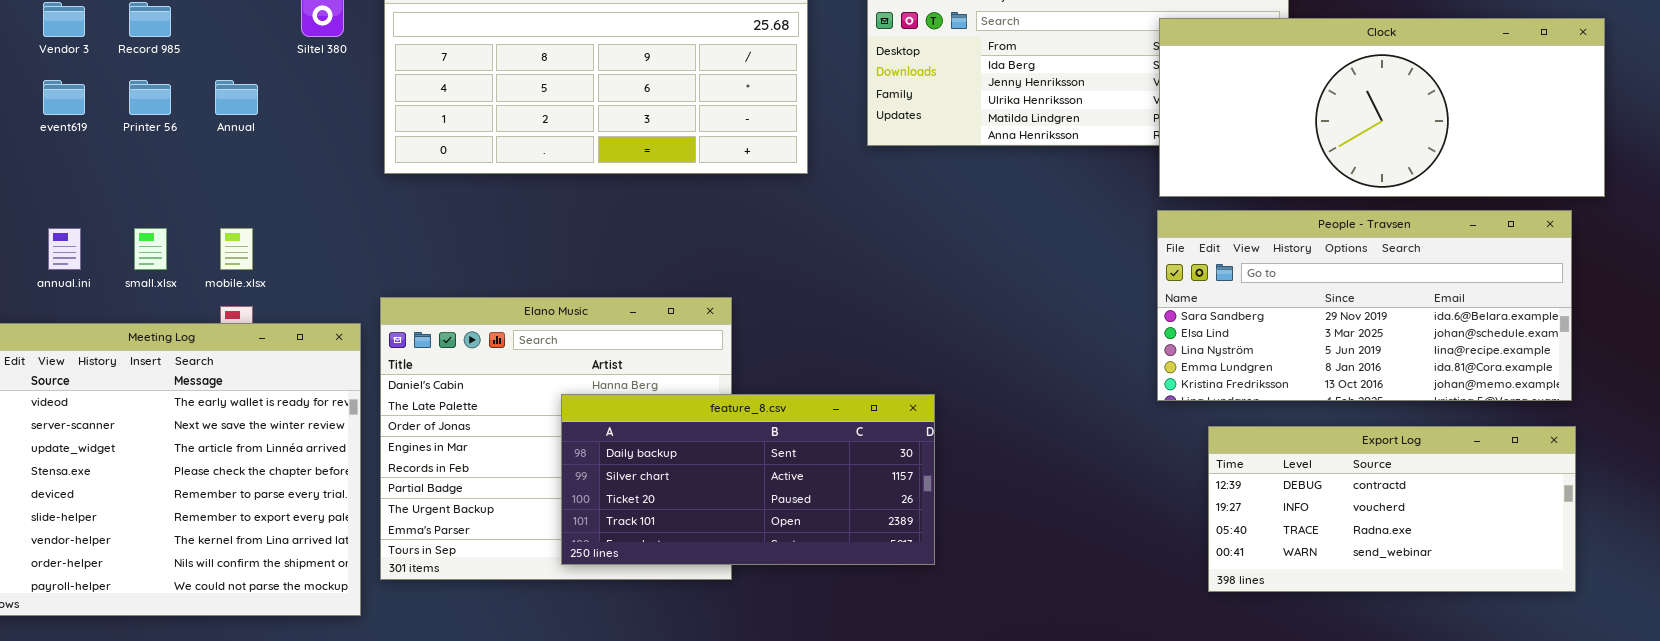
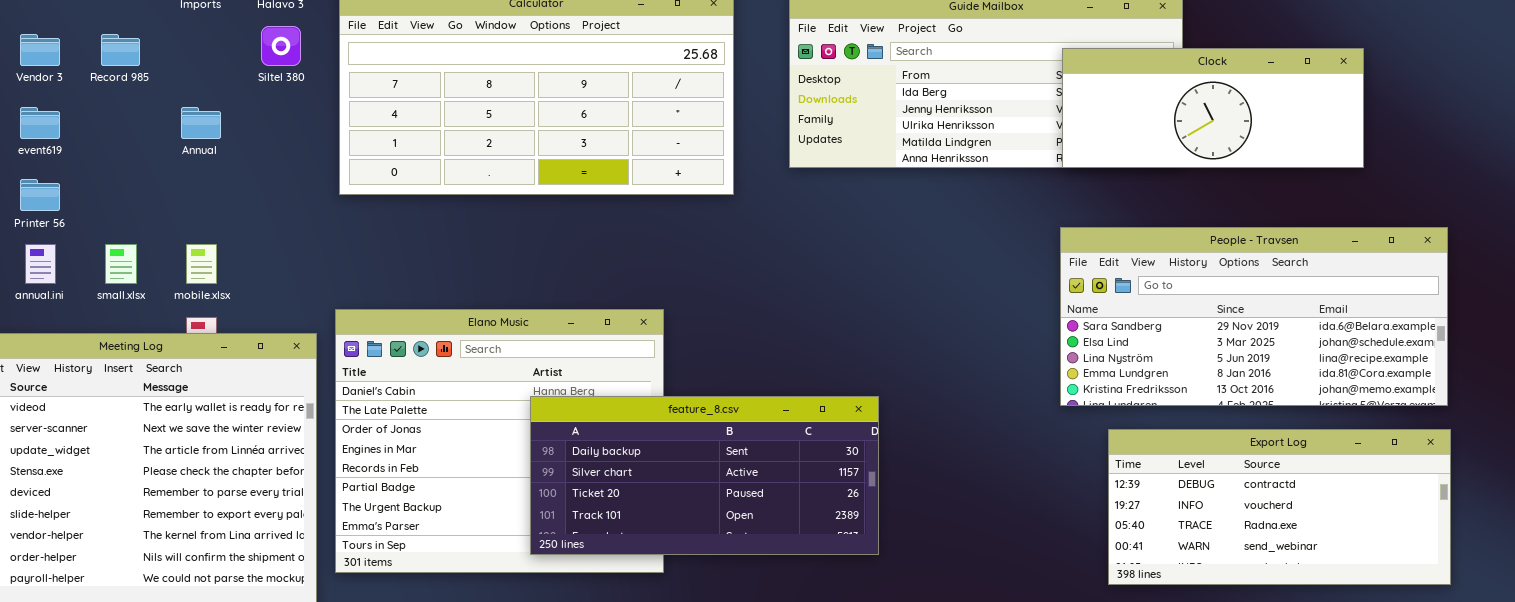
Clock: [1159,18,1605,197] -> [1062,48,1364,168], resized
Printer 56: [129,80,171,115] -> [20,179,60,211], moved
feature_8.csv: [561,394,935,565] -> [530,396,879,555], moved

